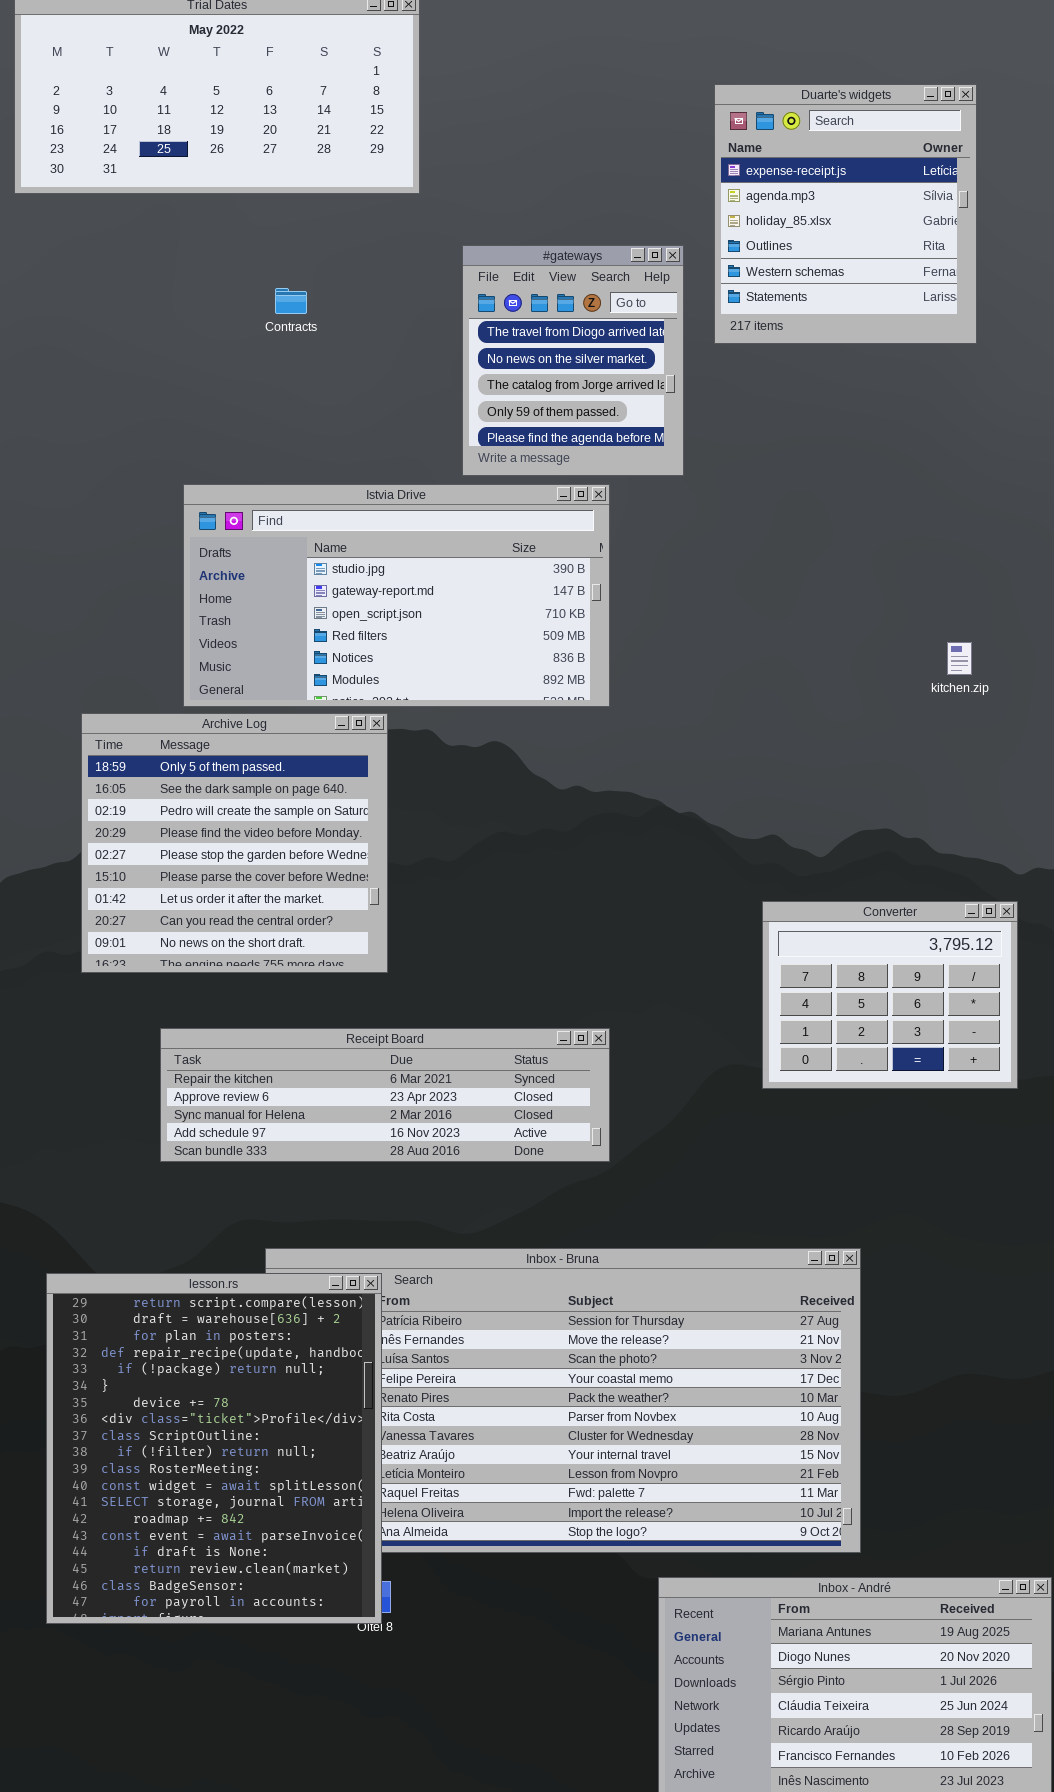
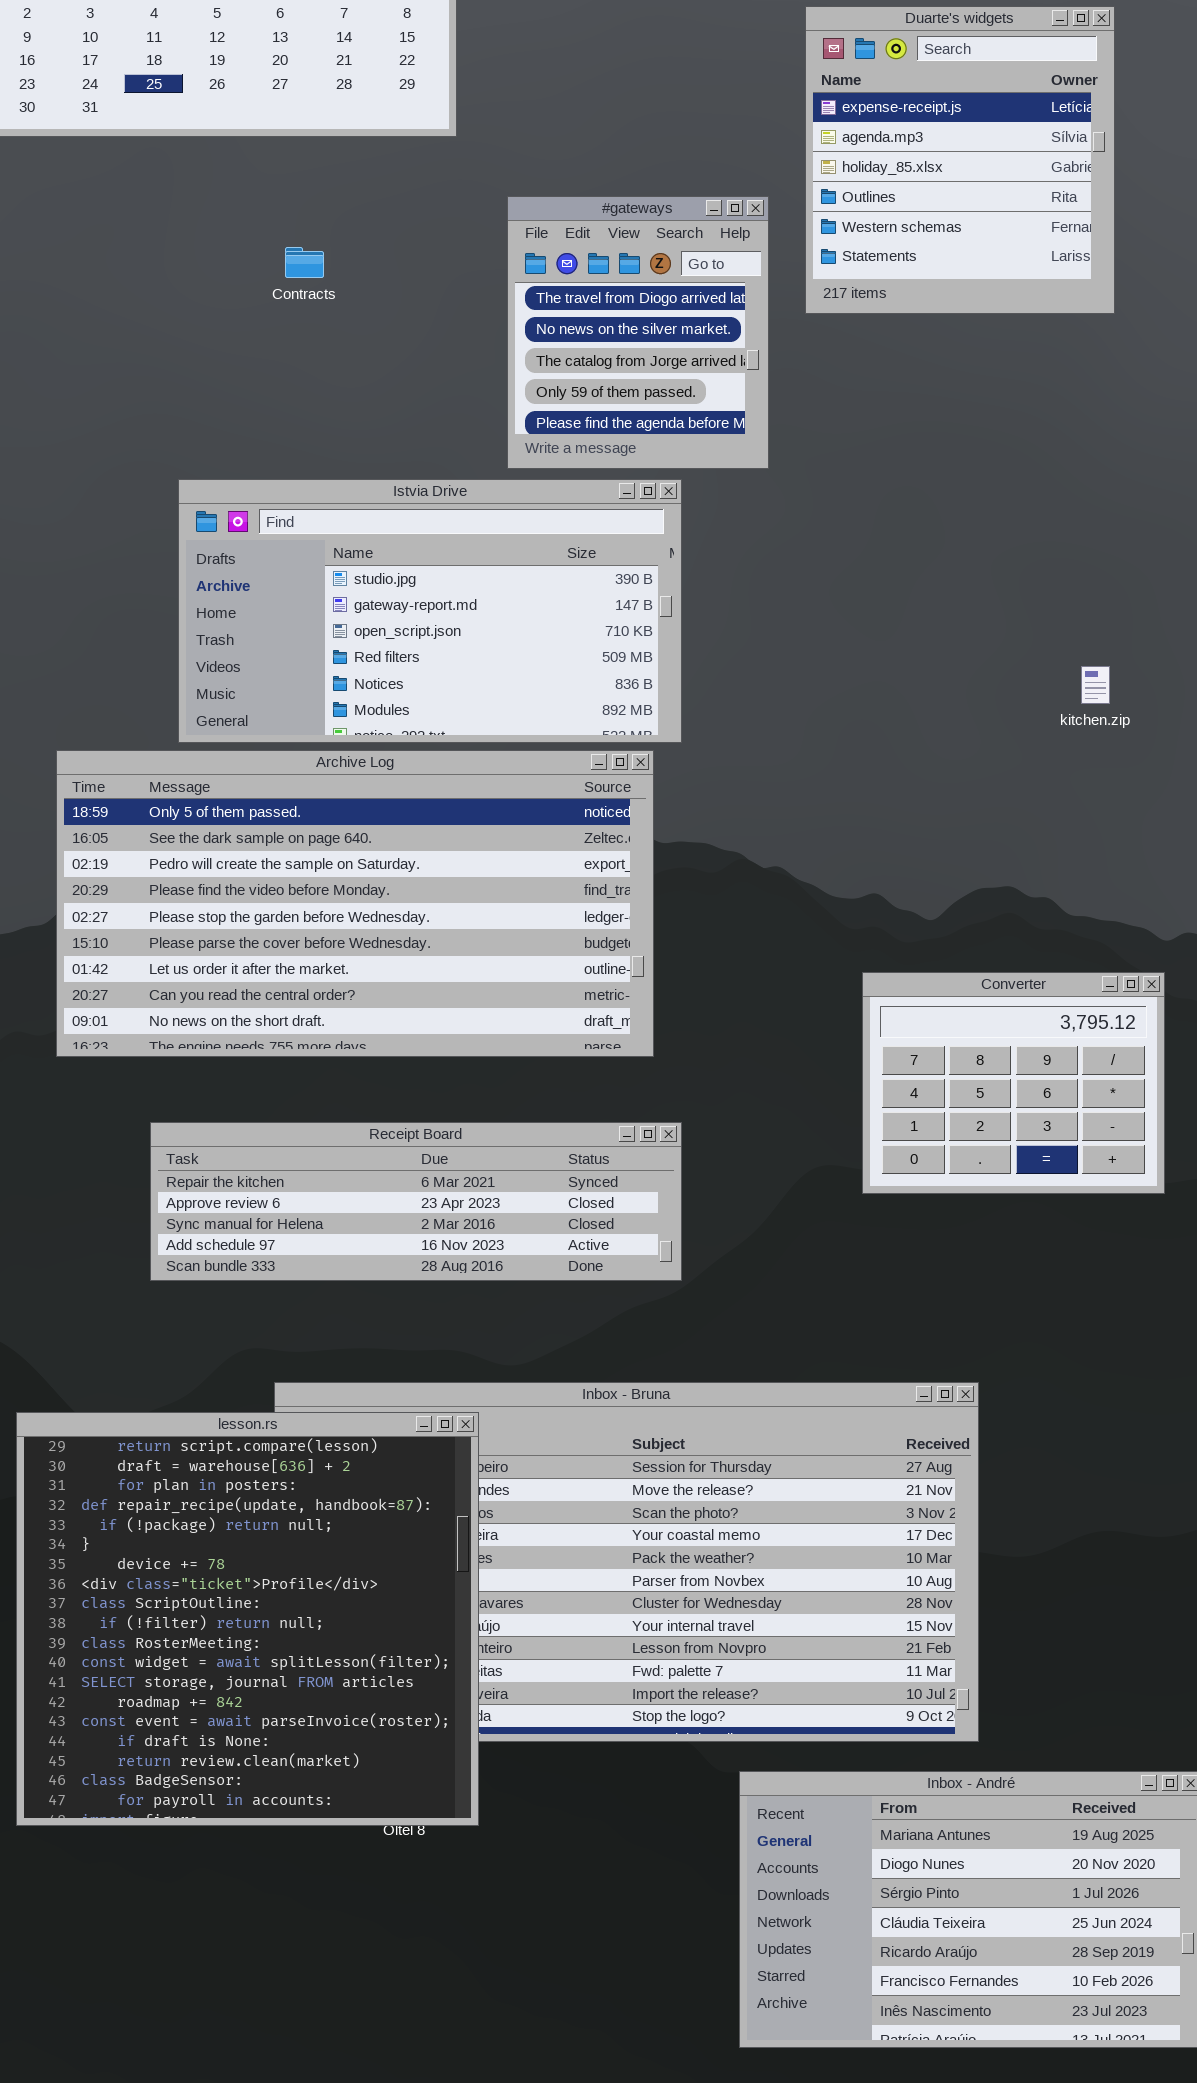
Archive Log: [81,713,388,973] -> [56,750,654,1057], resized
lesson.rs: [46,1273,382,1624] -> [16,1412,479,1826], resized

